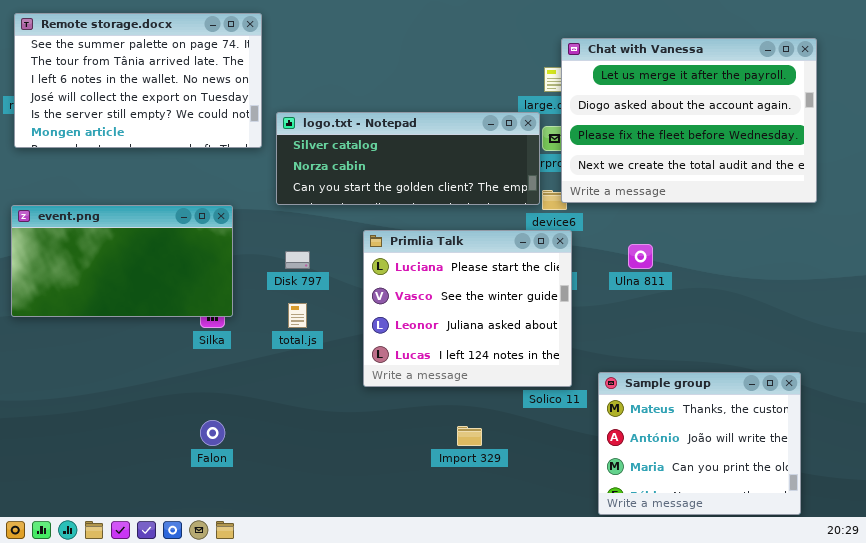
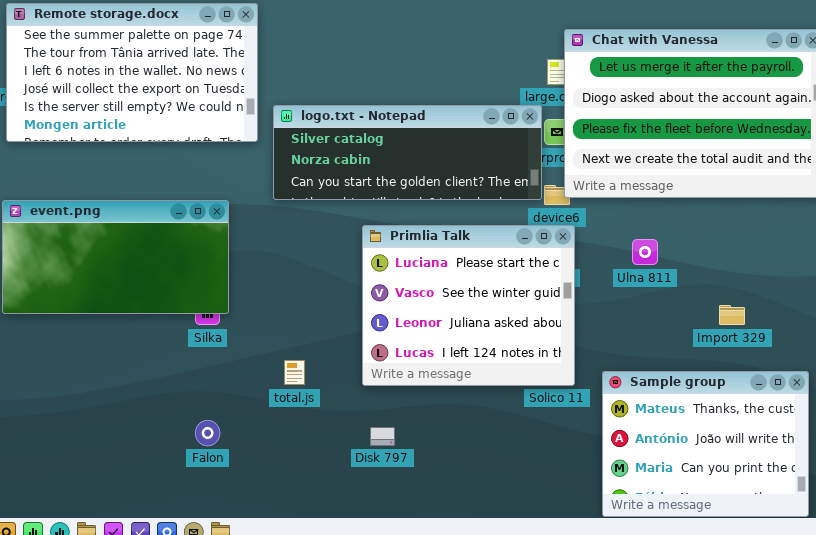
Disk 797: [285,251,310,269] -> [370,427,395,446], moved
total.js: [288,303,307,328] -> [284,360,305,385], moved
Import 329: [457,426,482,446] -> [719,305,745,325], moved

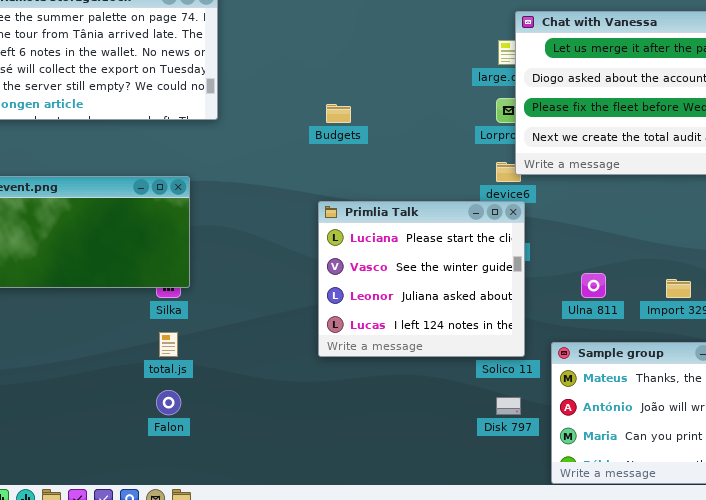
logo.txt - Notepad: [273,105,542,200] -> none, closed
Ulna 811: [632,239,658,265] -> [581,273,606,298], moved
total.js: [284,360,305,385] -> [159,332,178,357], moved
Disk 797: [370,427,395,446] -> [496,397,521,415], moved

